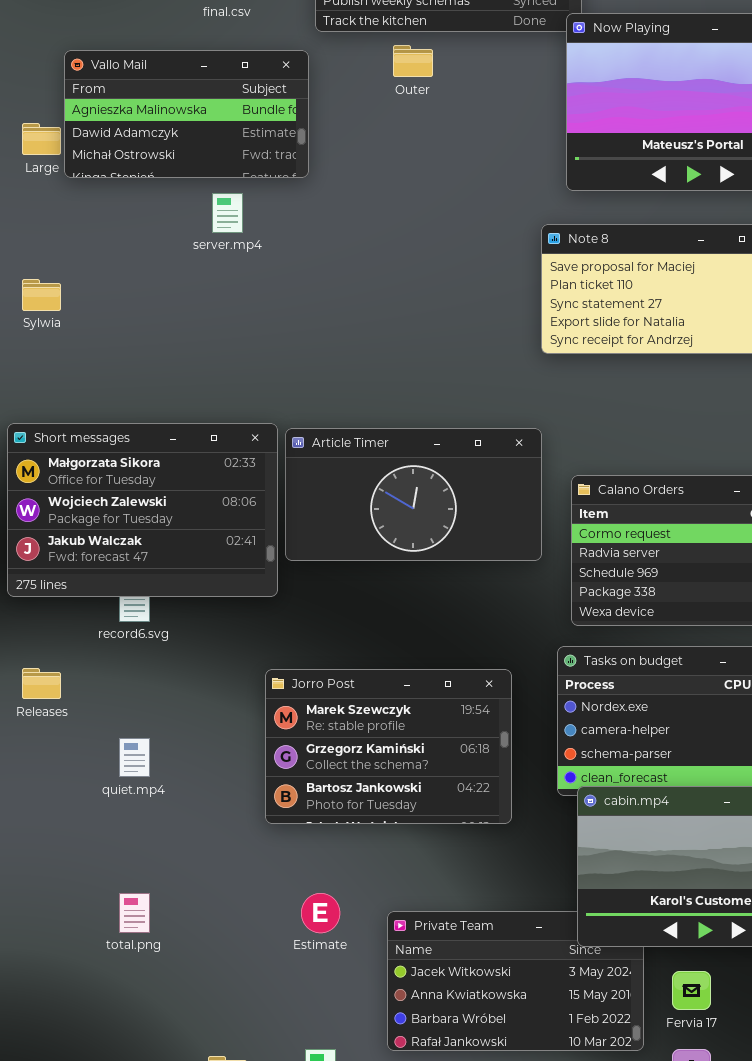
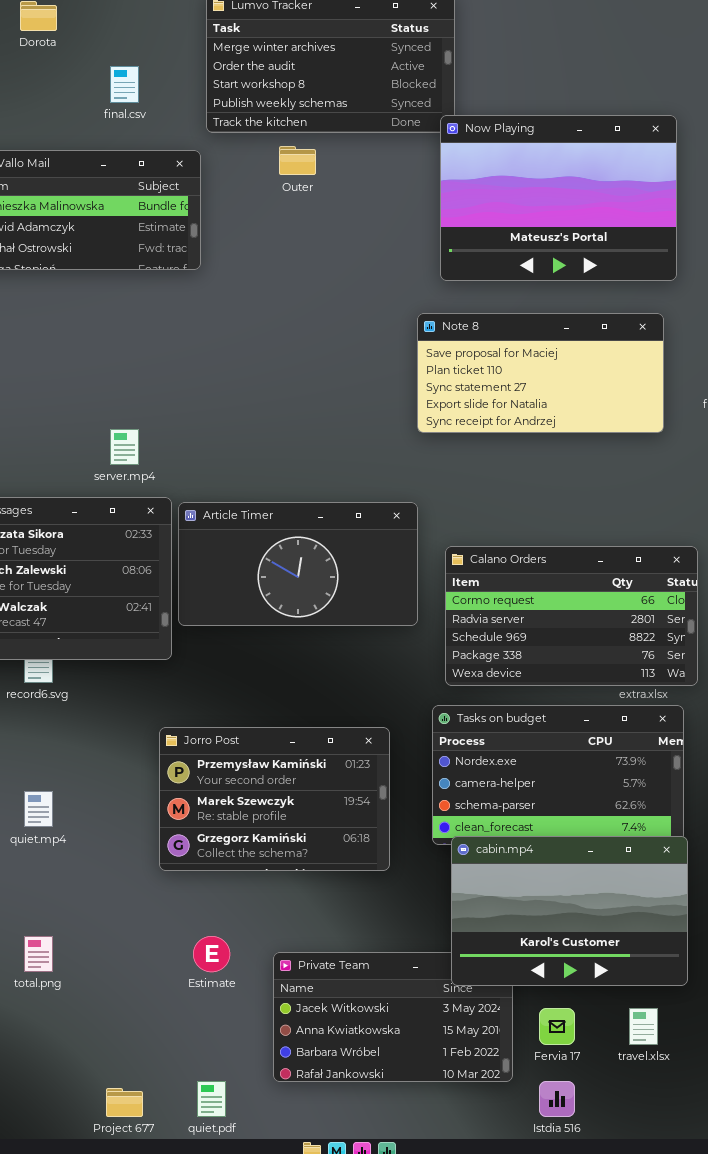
server.mp4: [212,193,243,233] -> [110,429,139,465], moved
Jorro Post: [265,669,512,824] -> [159,727,390,871], scrolled up 1 row

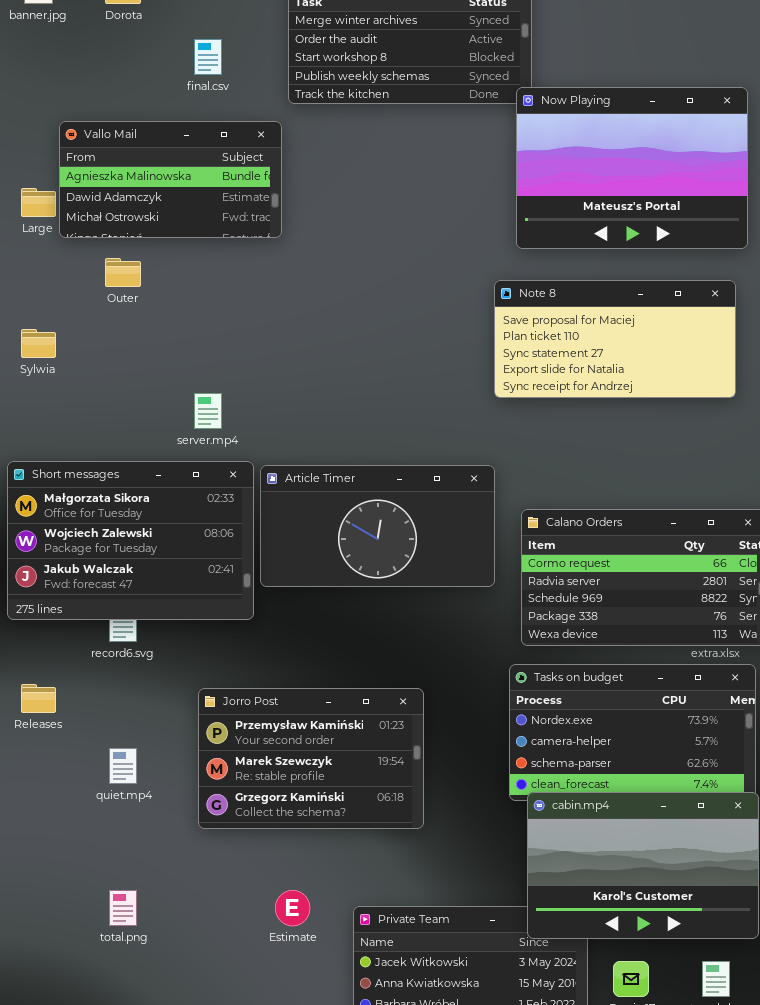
Outer: [279,146,316,175] -> [105,258,141,287], moved
Jorro Post: [159,727,390,871] -> [198,688,424,829], moved

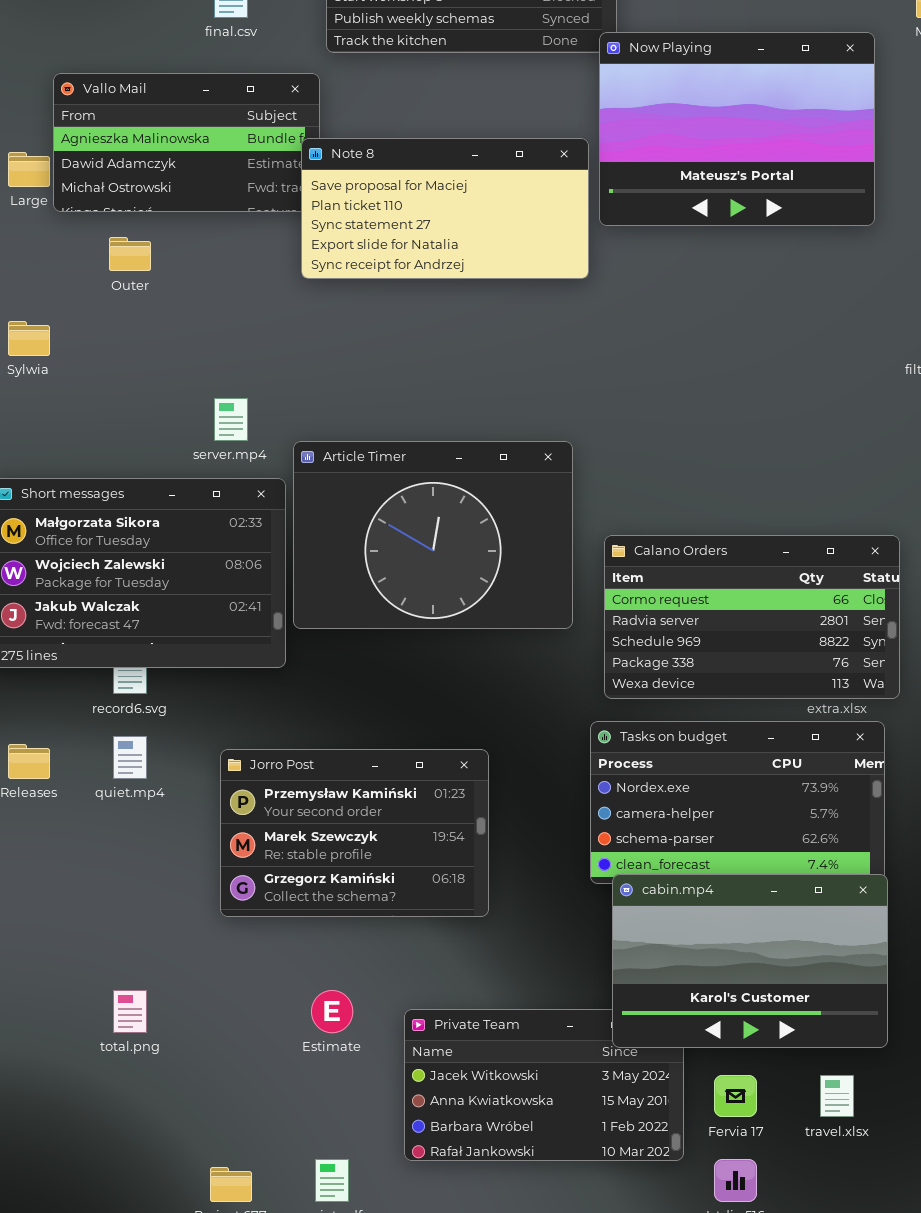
Note 8: [494,280,736,398] -> [301,138,589,279], moved
Article Timer: [260,465,495,587] -> [293,441,573,629], resized
quiet.mp4: [109,748,137,784] -> [113,736,147,779], moved

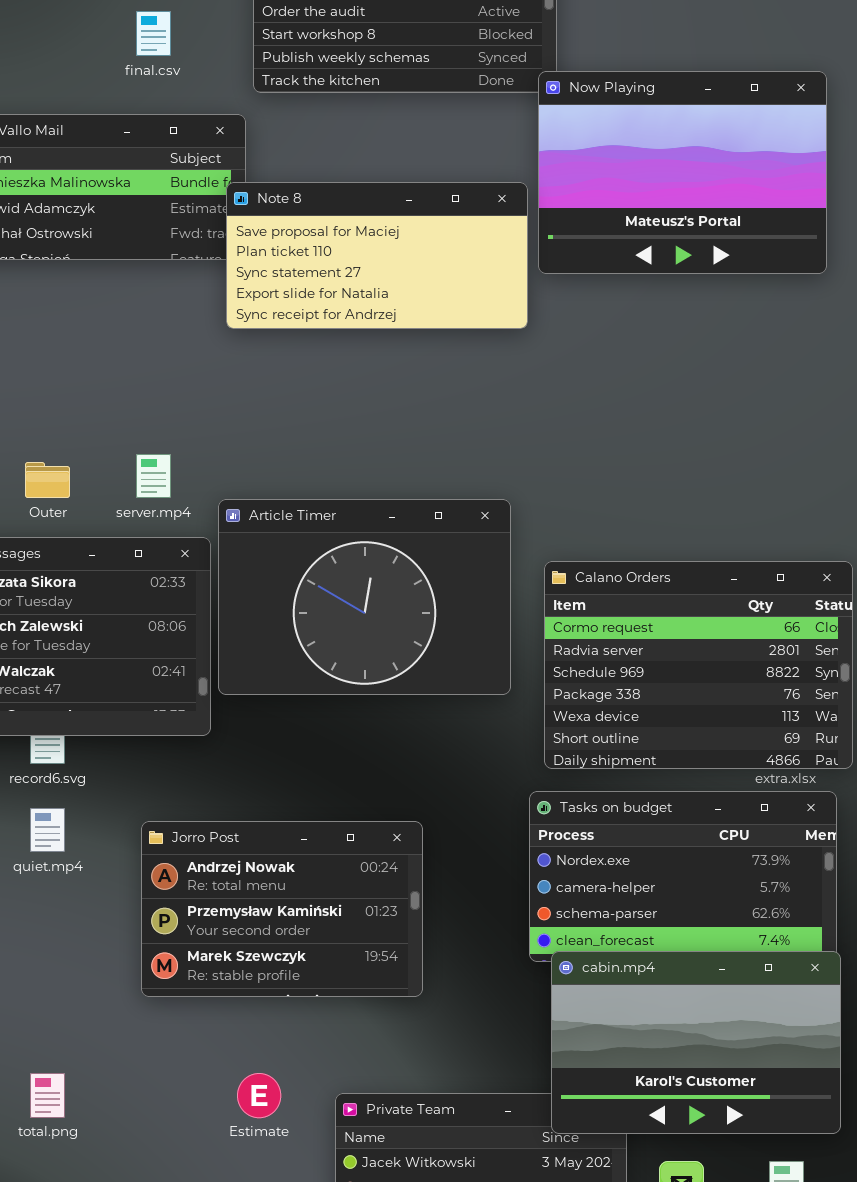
Outer: [109,237,151,271] -> [25,462,70,498], moved
Calano Orders: [604,535,900,699] -> [544,561,853,769], resized
Jorro Post: [220,749,489,917] -> [141,821,423,997], scrolled up 1 row

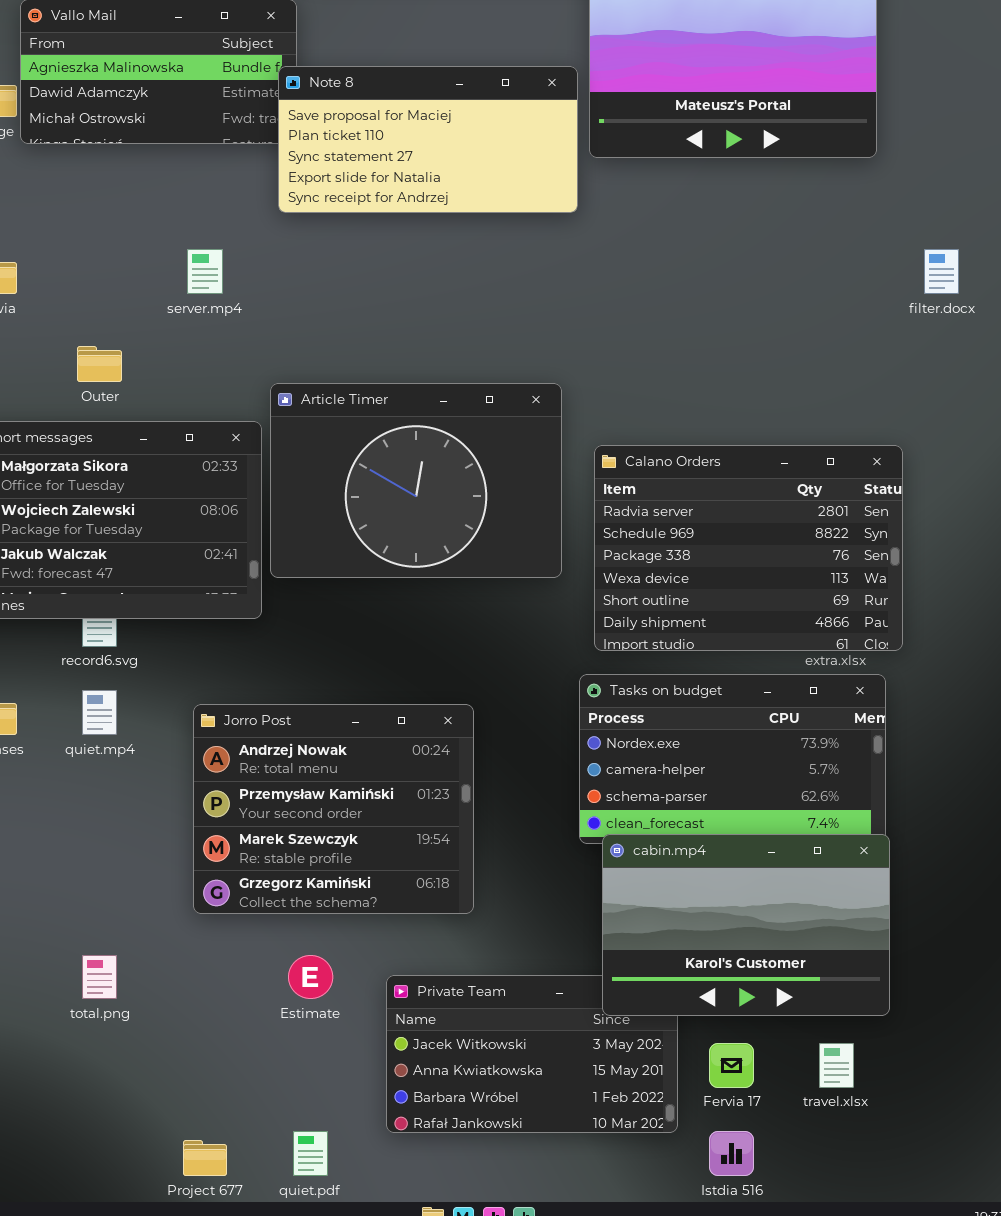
server.mp4: [136,454,171,498] -> [187,249,223,294], moved
Calano Orders: [544,561,853,769] -> [594,445,903,651], scrolled down 1 row
Jorro Post: [141,821,423,997] -> [193,704,474,914], resized

